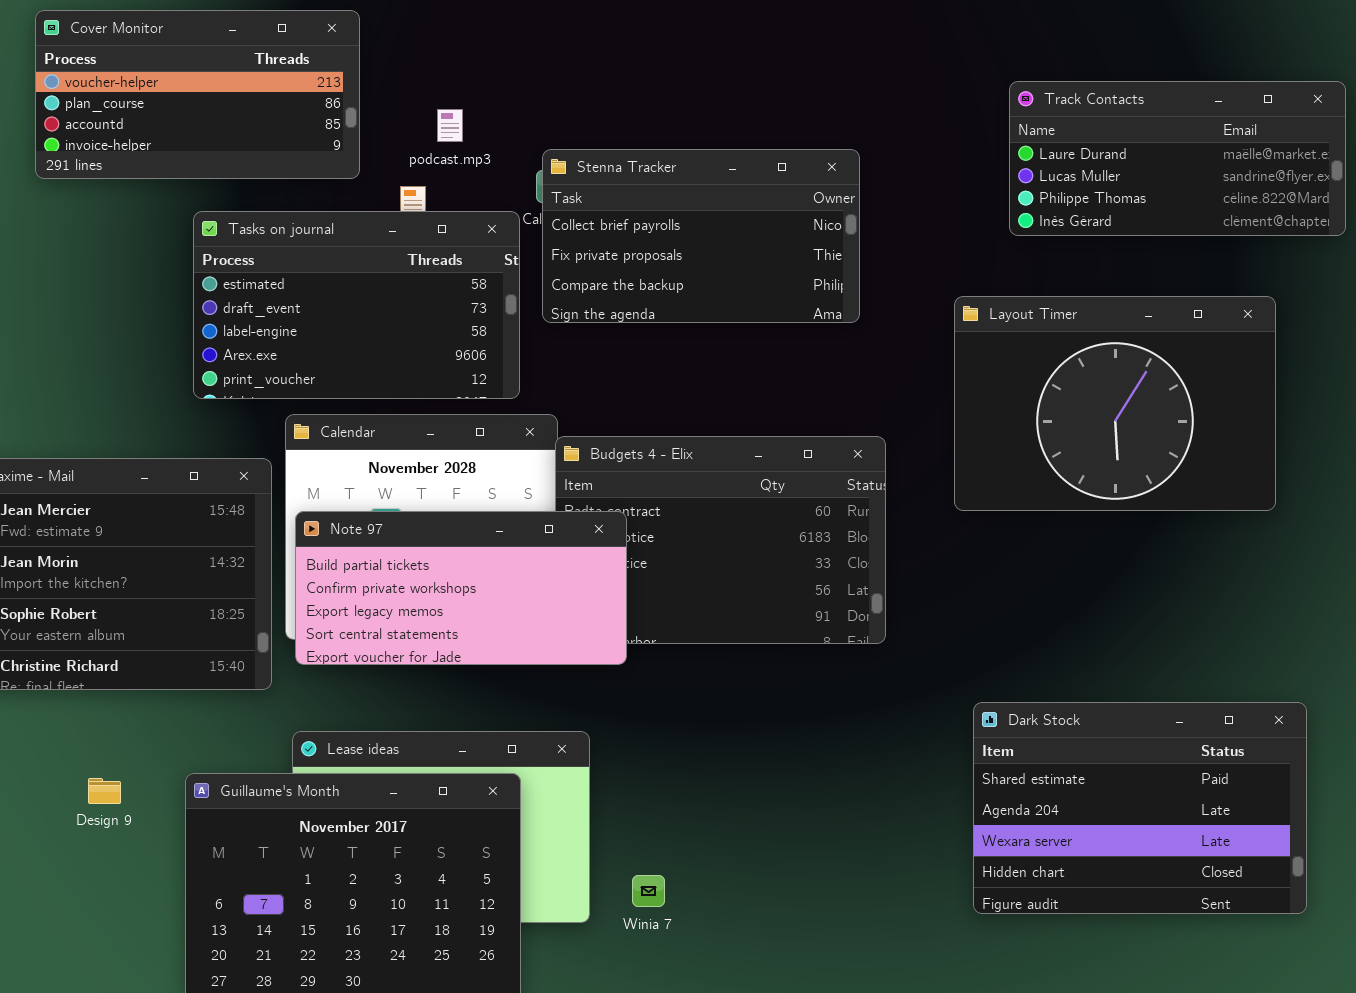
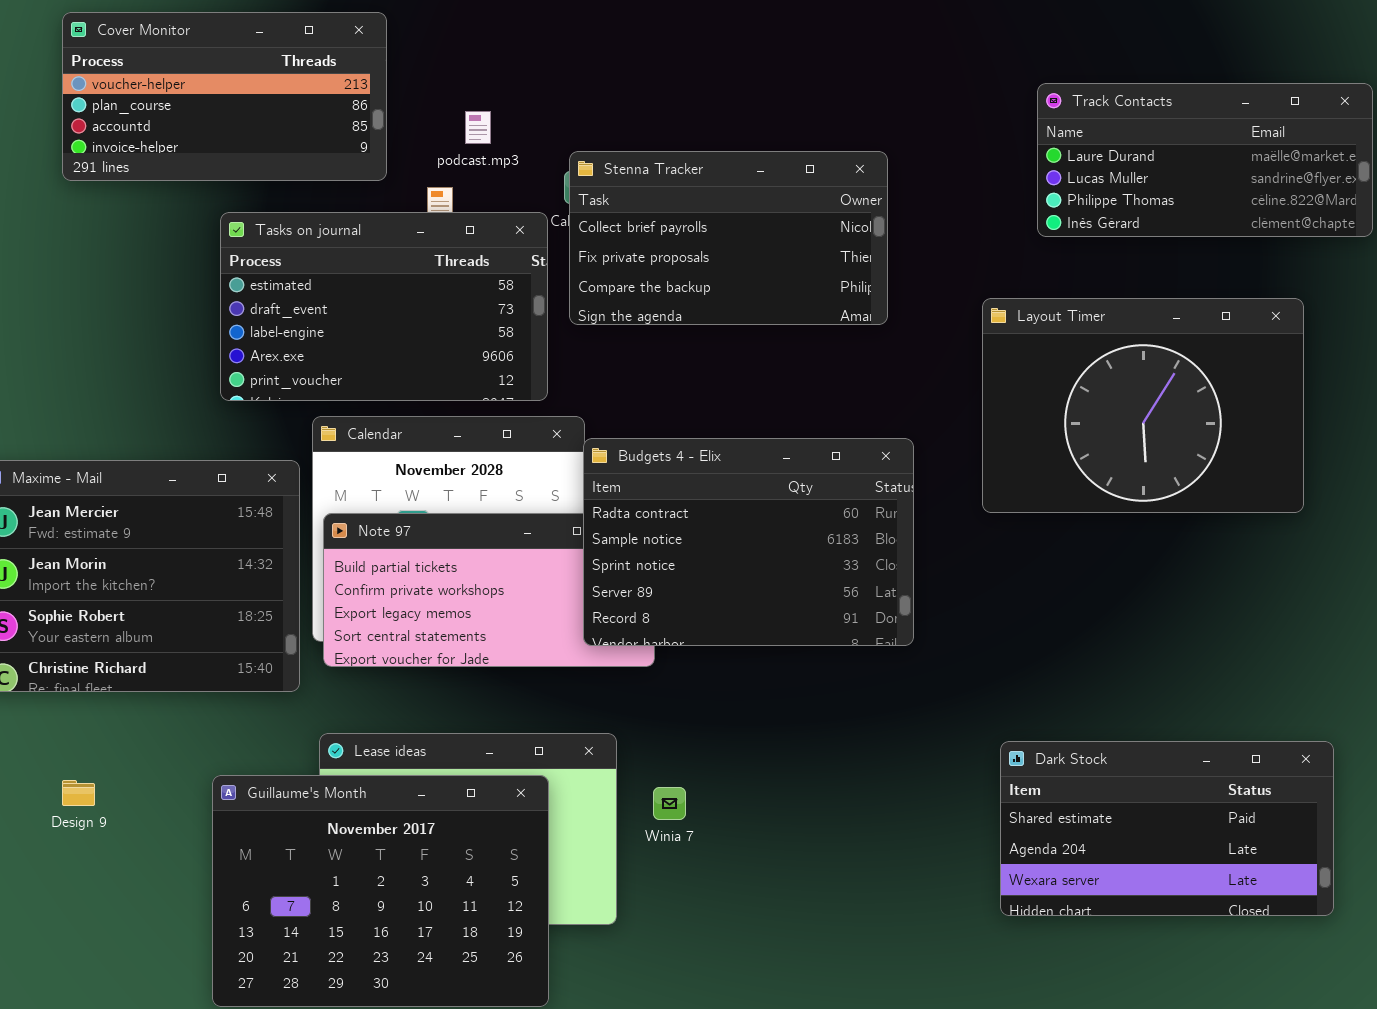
Budgets 4 - Elix: [555,436,886,644] -> [583,438,914,646], raised
Dark Stock: [973,702,1307,914] -> [1000,741,1334,916], resized
Design 9: [88,778,121,804] -> [62,780,95,806], moved
Winia 7: [632,875,665,907] -> [653,787,686,820], moved

